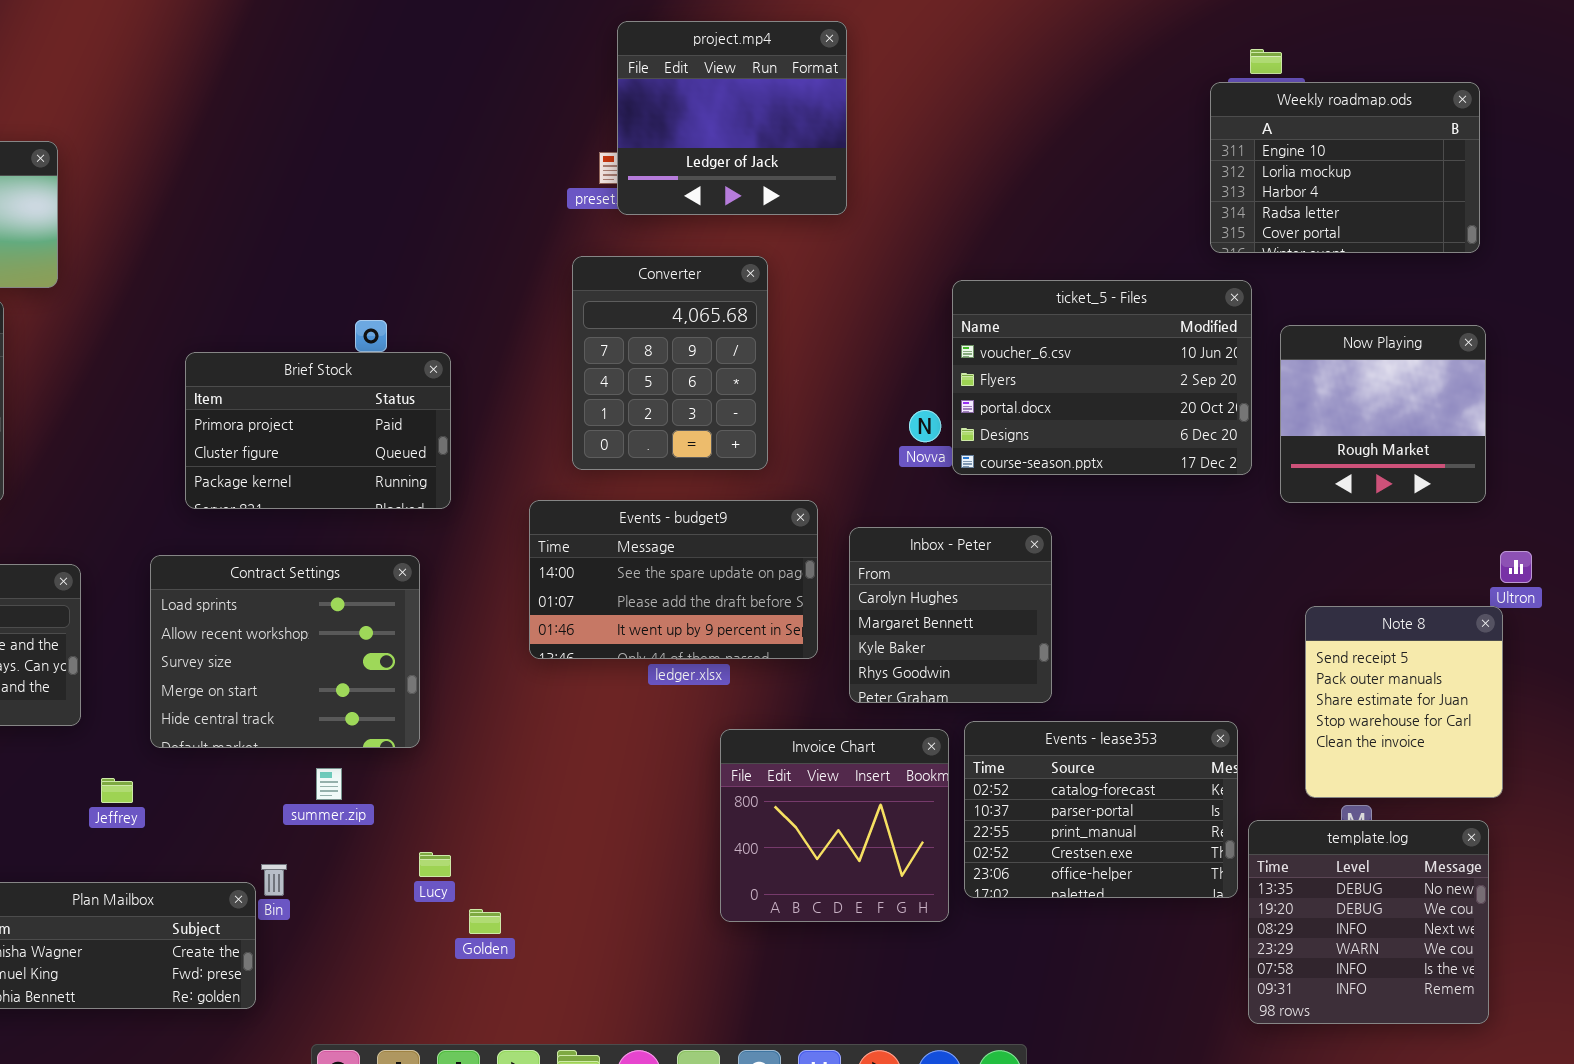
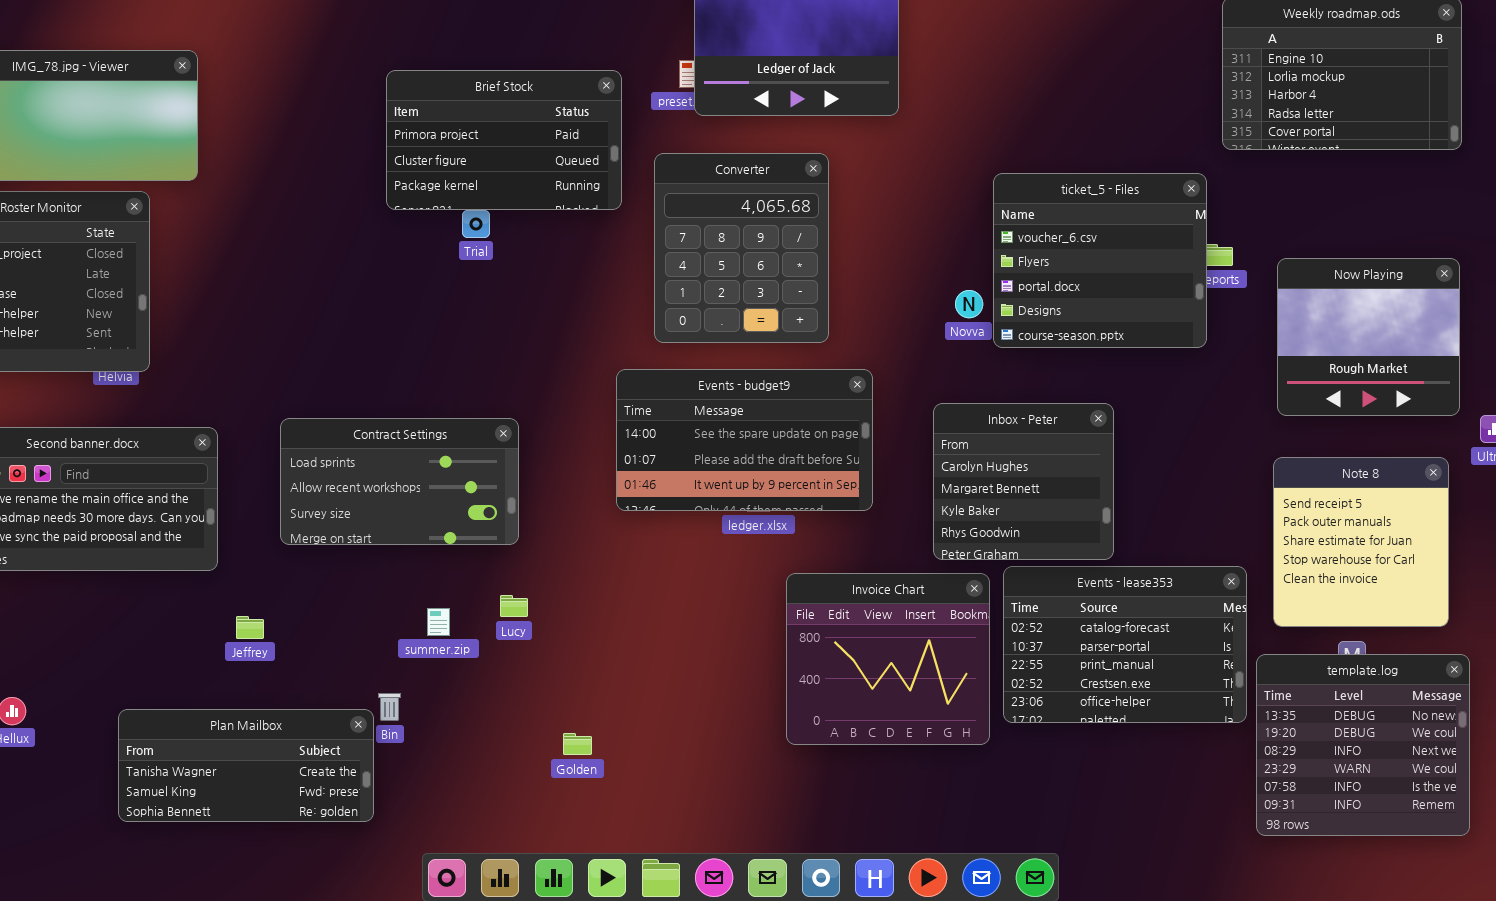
ticket_5 - Files: [952,280,1252,475] -> [993,173,1207,348], resized
Now Playing: [1280,325,1486,503] -> [1277,258,1460,416], moved
Brief Stock: [185,352,451,509] -> [386,70,622,210], moved
Inbox - Peter: [849,527,1052,703] -> [933,403,1114,560], moved
Contract Settings: [150,555,420,748] -> [280,418,519,545], resized
Note 8: [1305,606,1503,798] -> [1273,457,1449,627], moved
Lucy: [419,852,451,877] -> [500,595,528,617], moved

